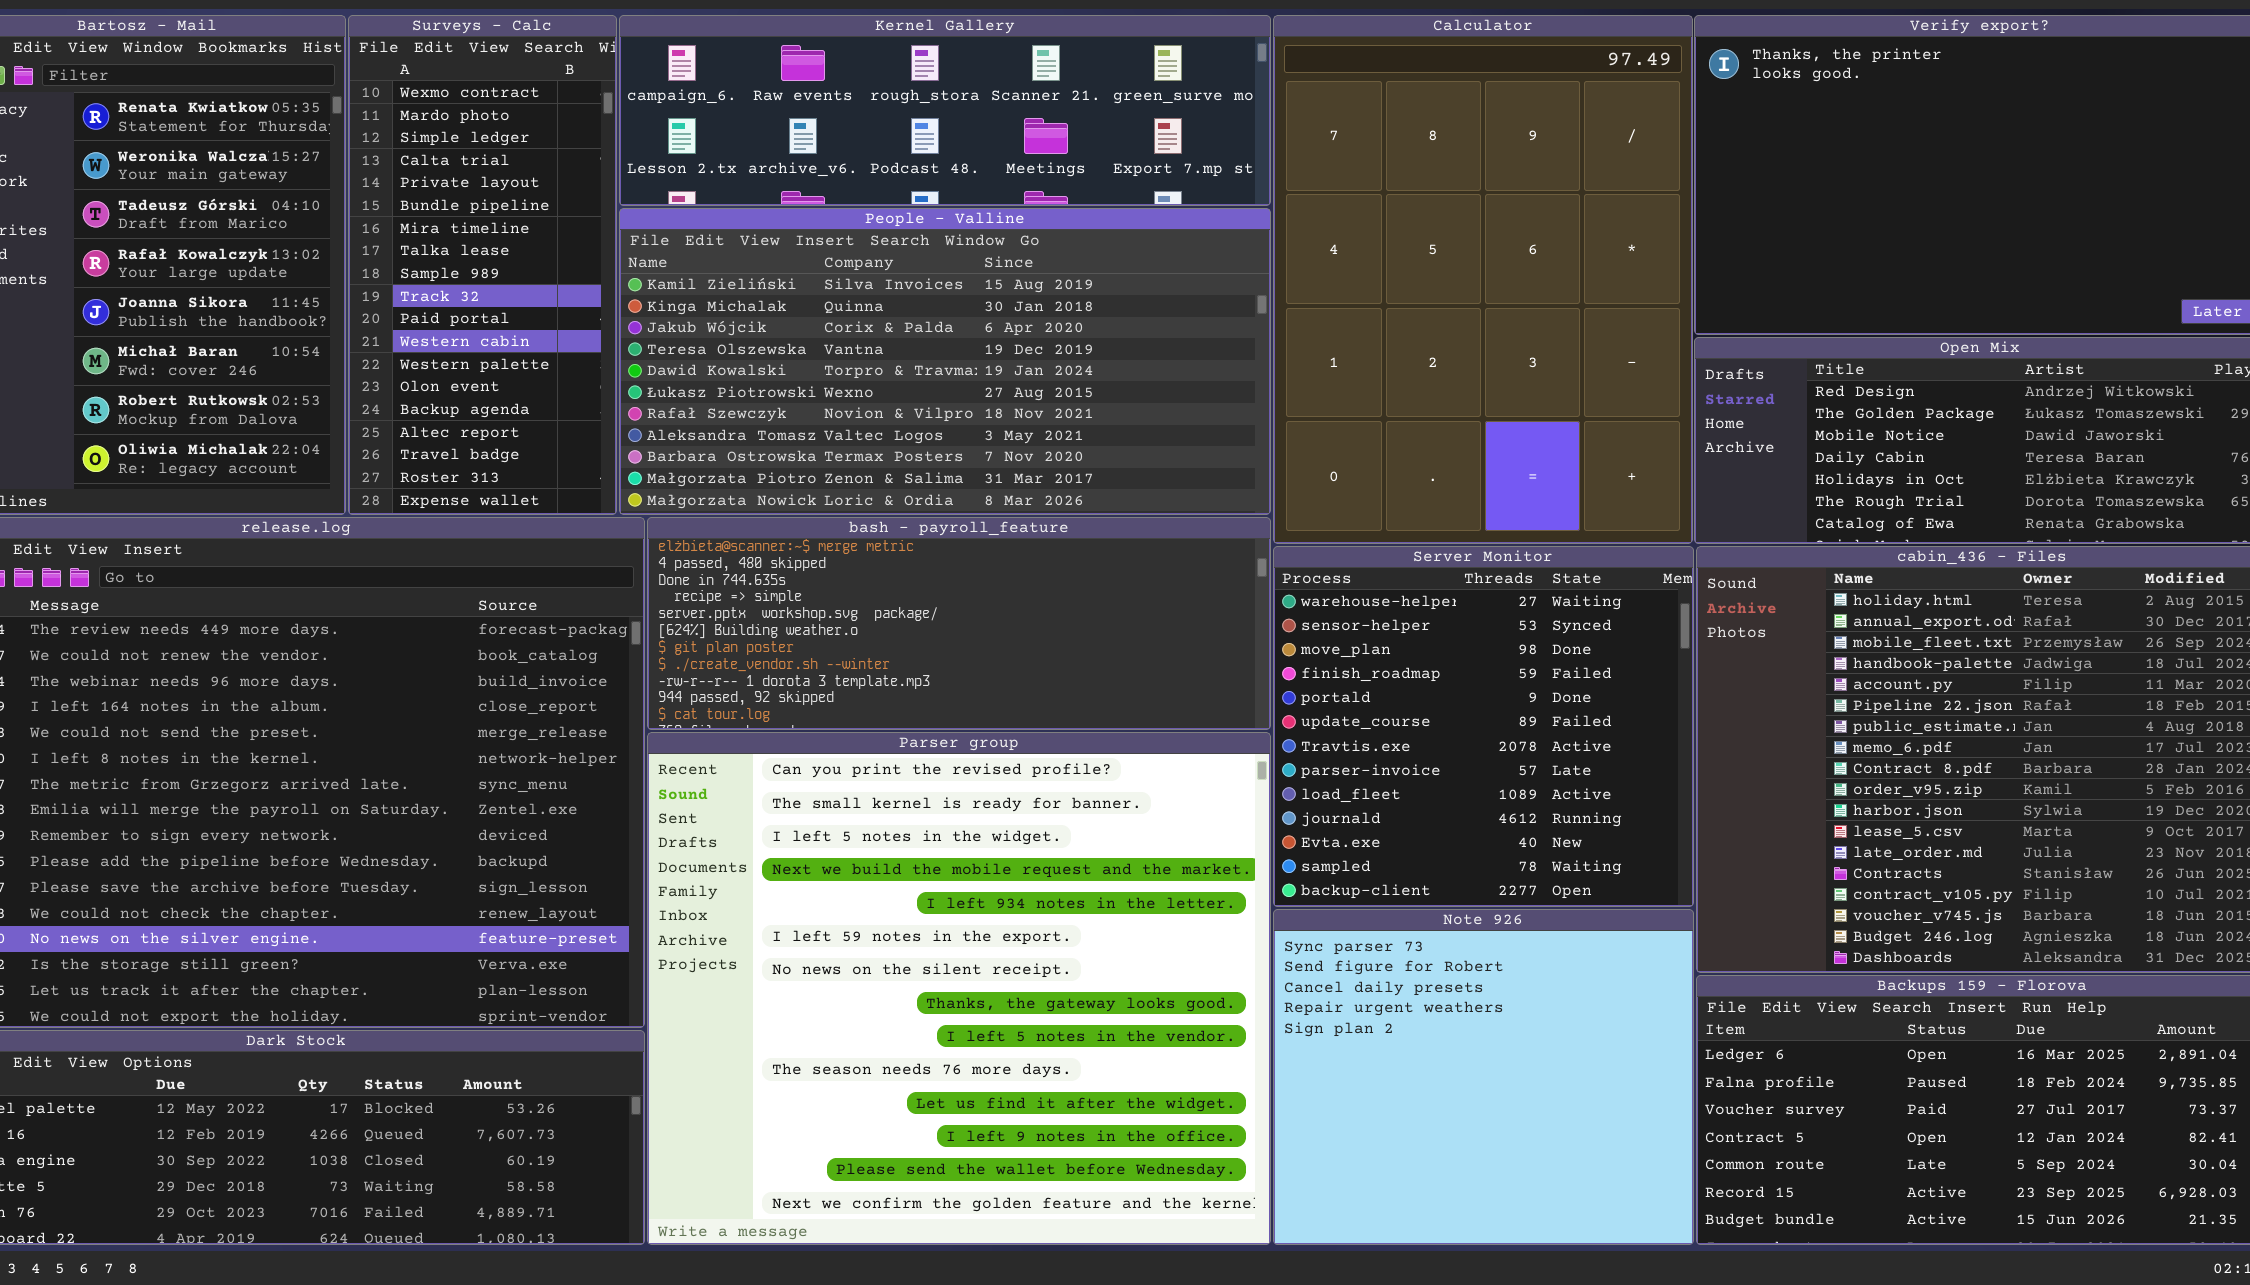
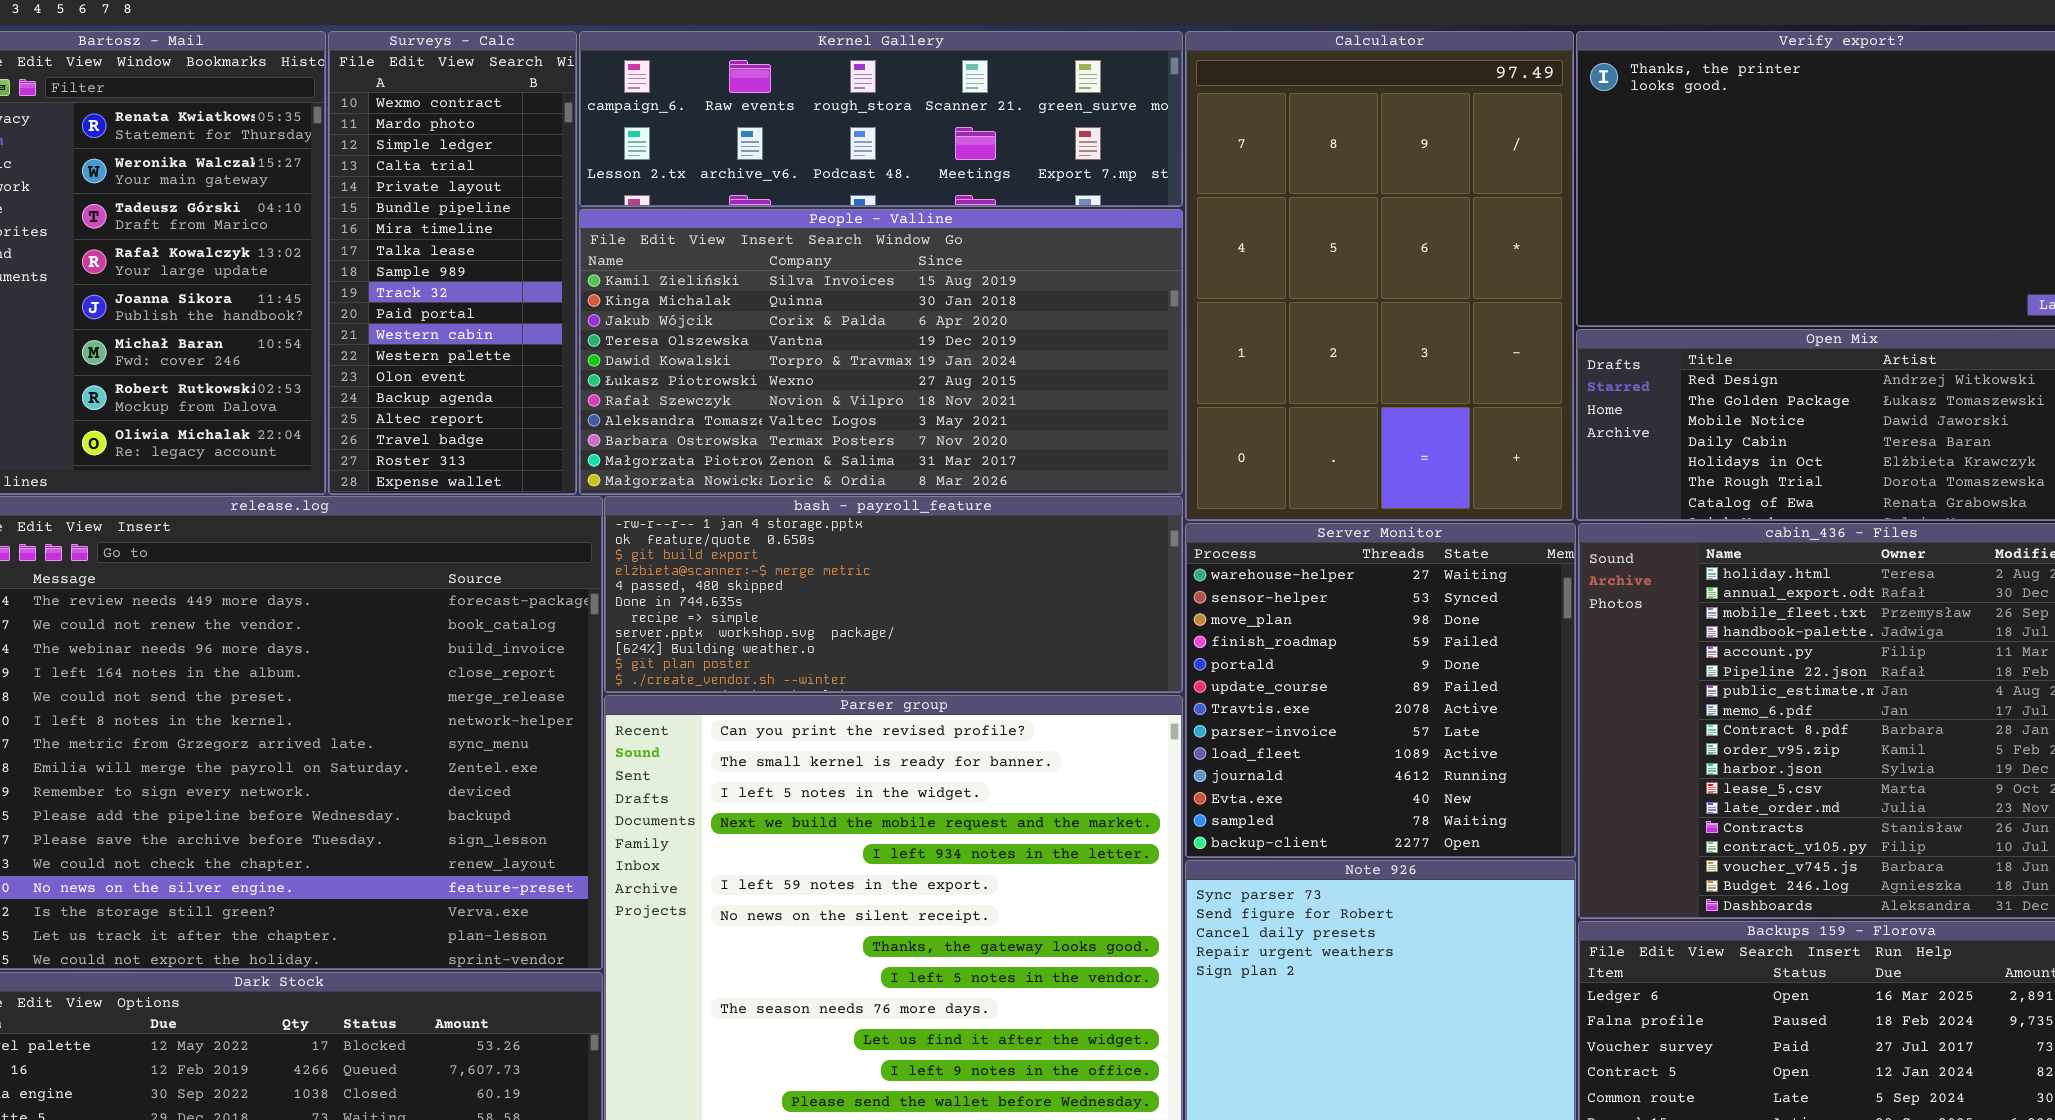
bash - payroll_feature: [647,517,1271,730] -> [604,496,1183,693], scrolled up 3 rows

